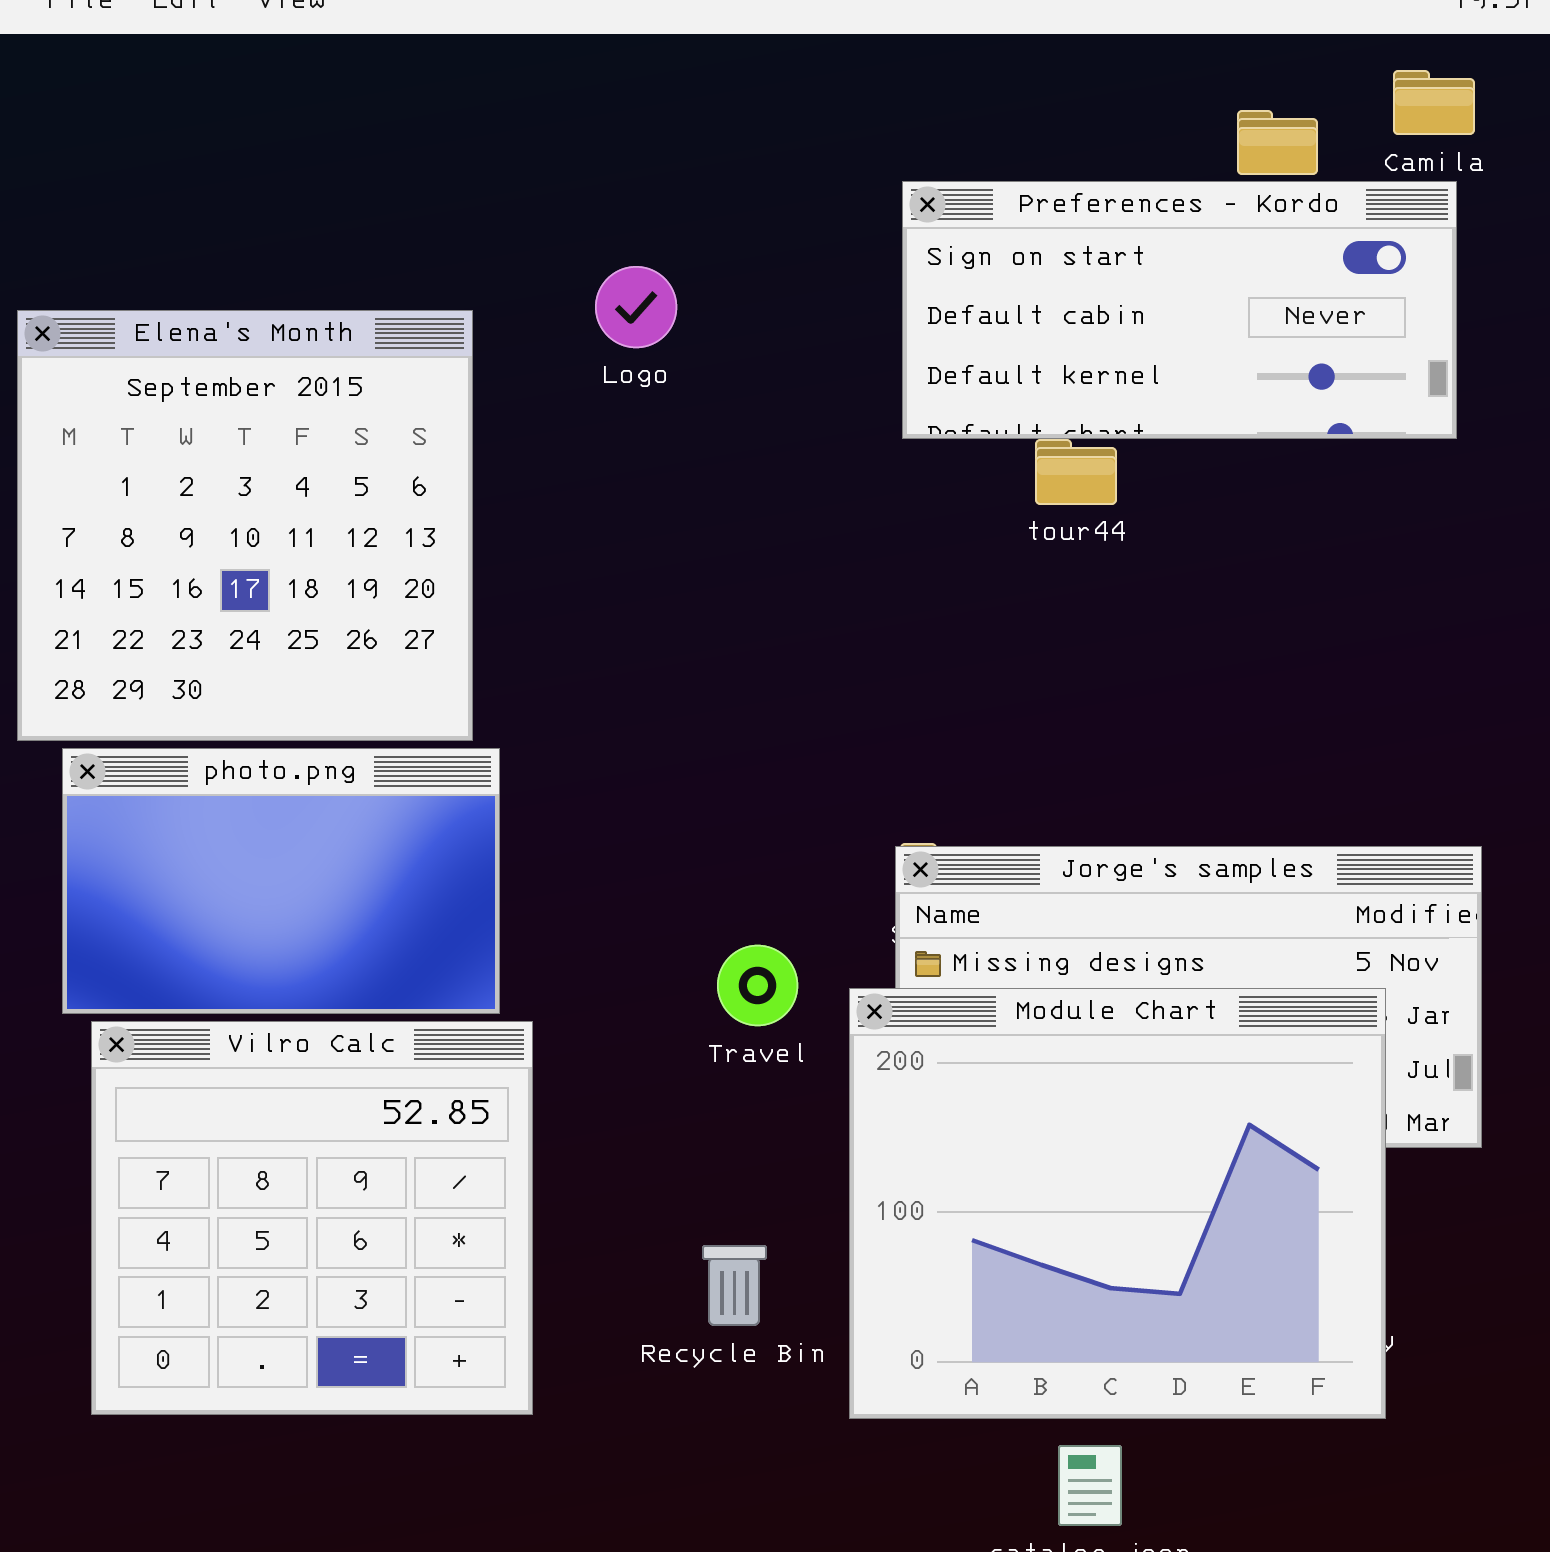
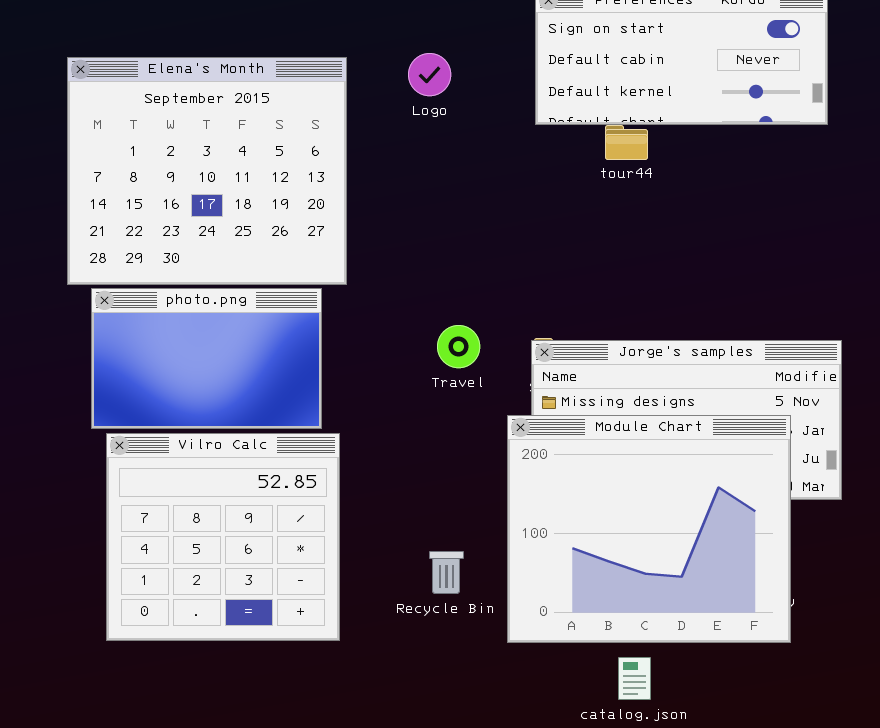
Logo: [595,266,677,348] -> [408,53,451,96], moved
Elena's Month: [17,310,473,741] -> [67,57,347,285], resized
Travel: [717,945,798,1026] -> [437,325,480,368], moved

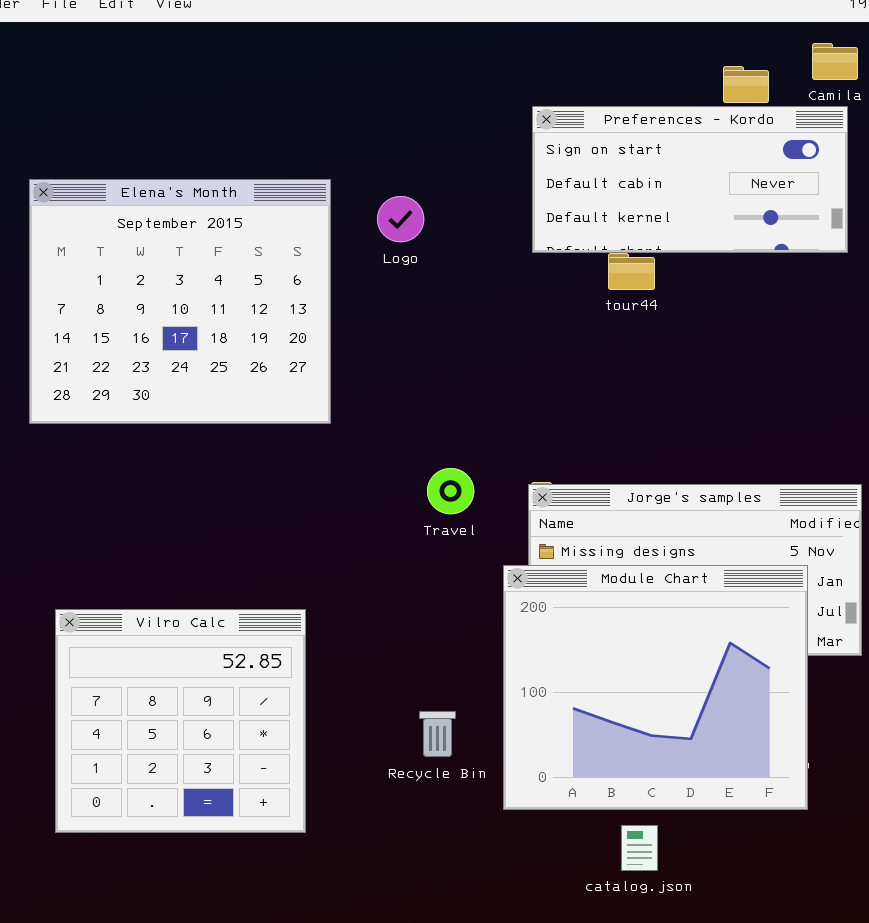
Logo: [408,53,451,96] -> [377,196,424,242], moved
photo.png: [91,288,322,429] -> none, closed
Vilro Calc: [106,433,340,641] -> [55,609,306,833], moved

